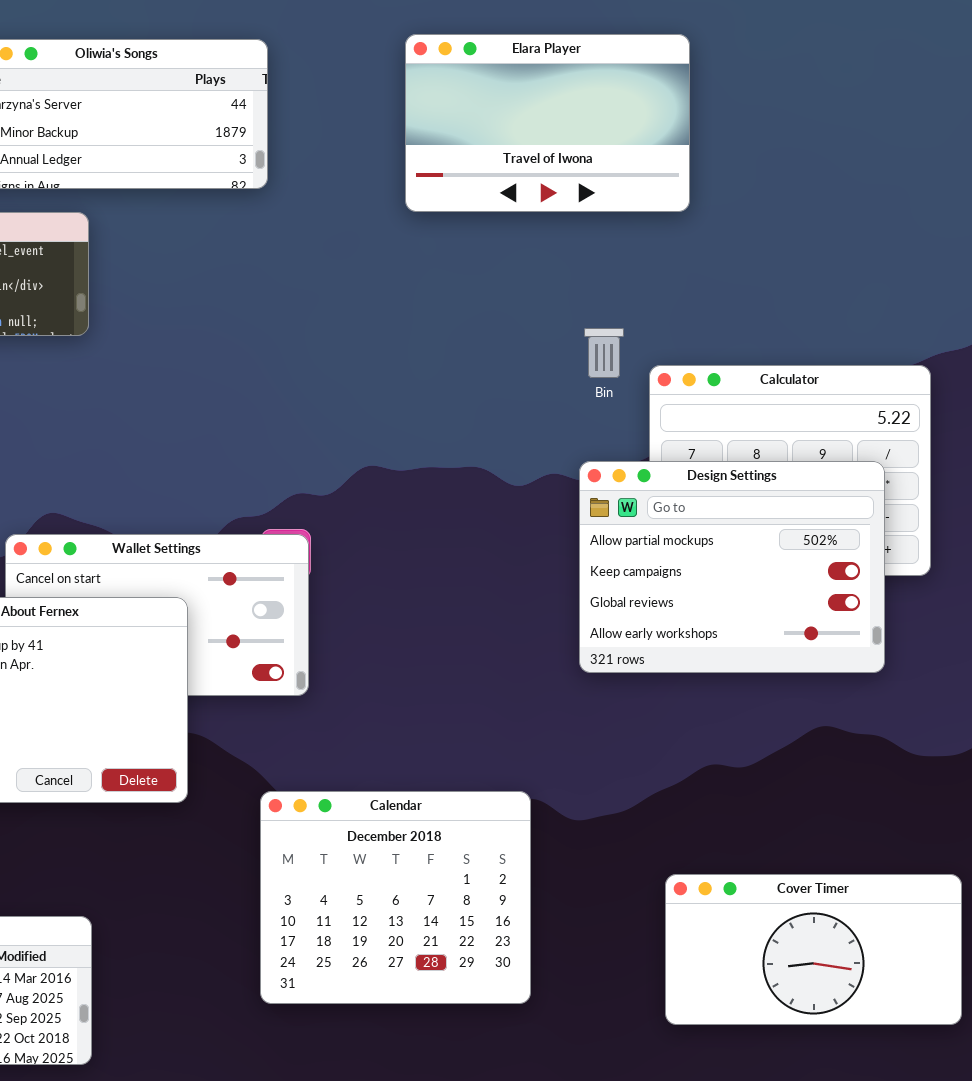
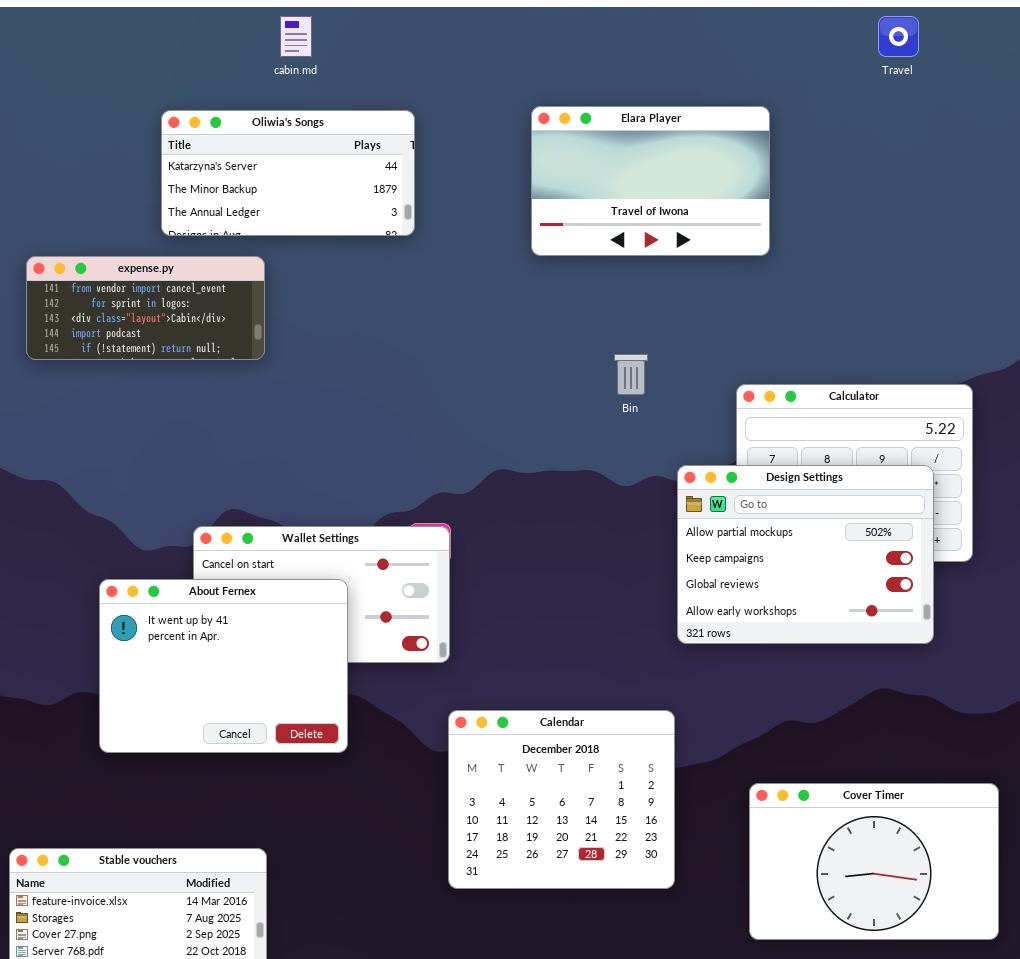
Bin: [584,328,624,378] -> [614,354,648,395], moved
Calendar: [260,791,531,1004] -> [448,710,675,889], moved
Cover Timer: [665,874,962,1025] -> [749,783,999,940], resized

